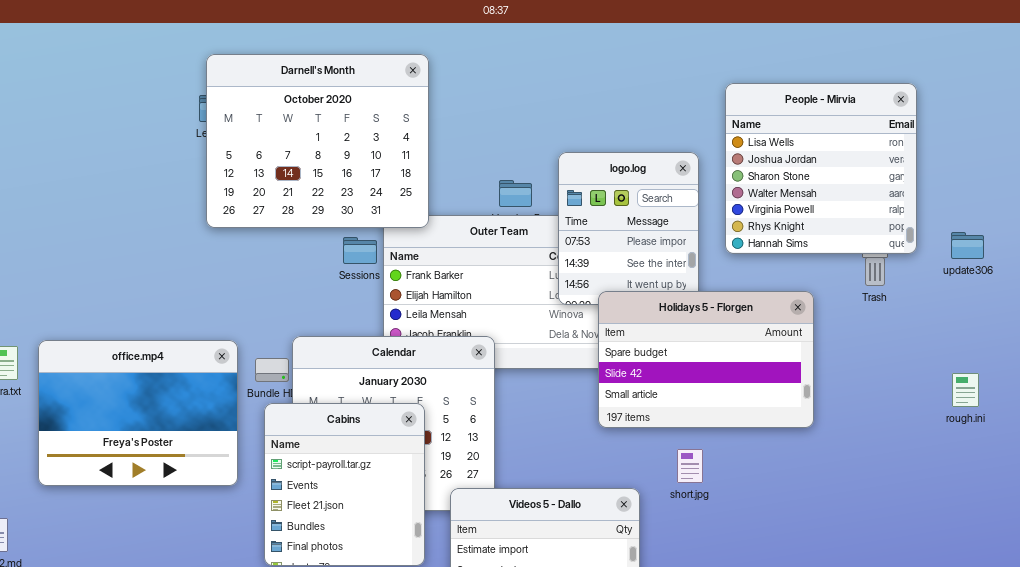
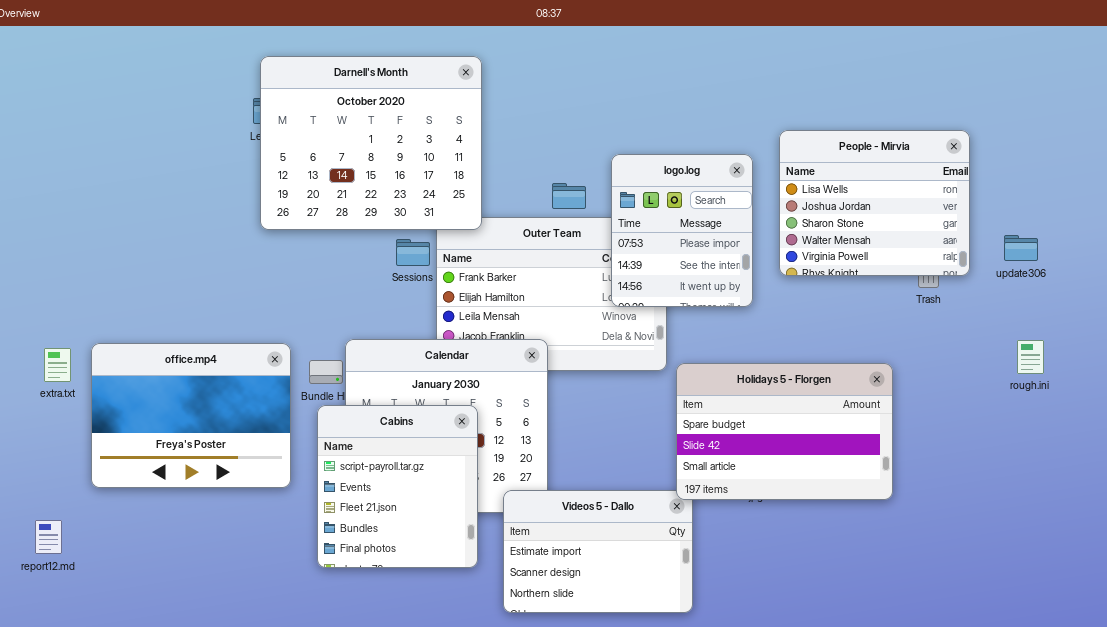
People - Mirvia: [725,83,917,254] -> [779,130,970,276], moved, resized
Holidays 5 - Florgen: [598,291,814,428] -> [676,363,893,500], moved
rough.ini: [952,373,979,407] -> [1017,340,1044,374], moved

